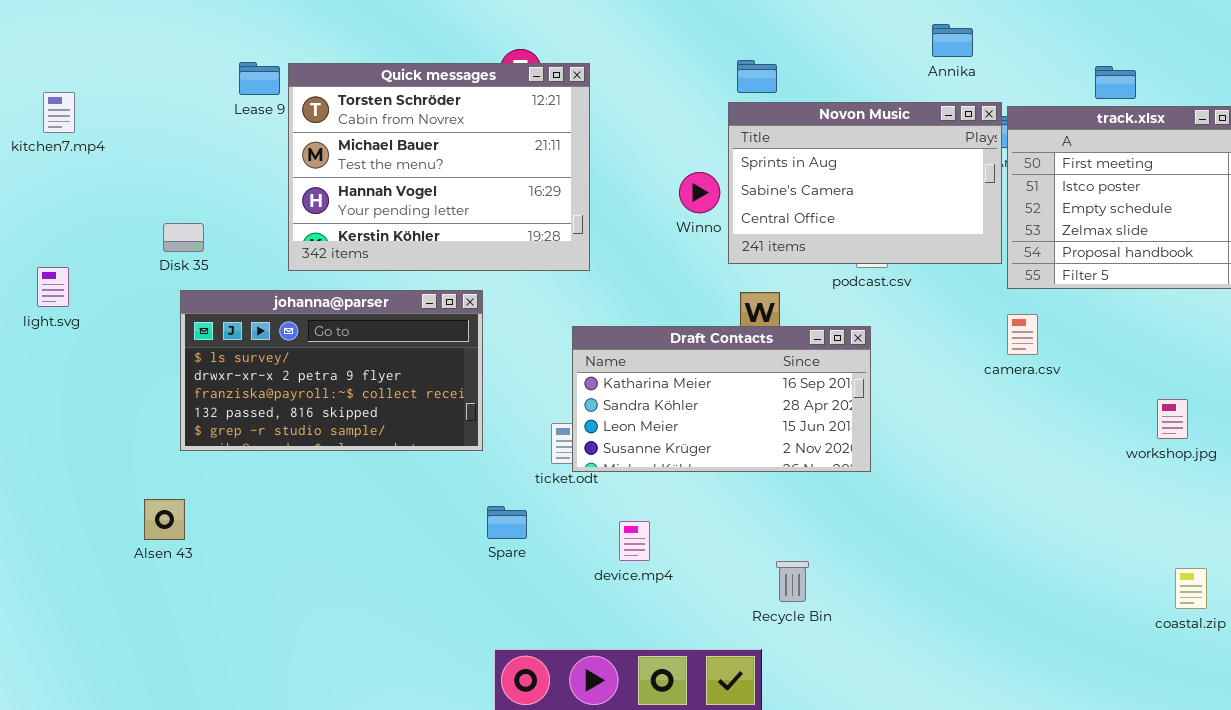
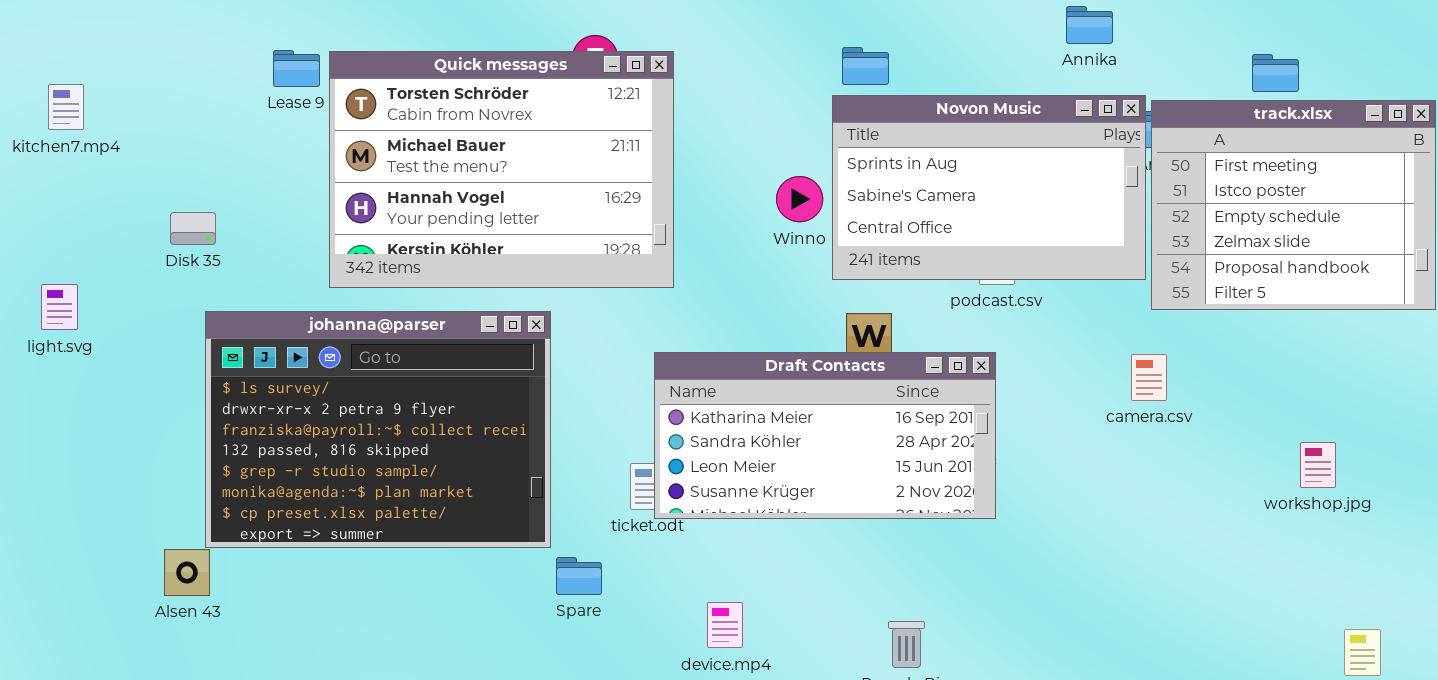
Disk 35: [163,223,204,252] -> [170,212,216,245], moved
johanna@parser: [180,290,483,451] -> [205,311,551,548], resized
camera.csv: [1007,314,1038,355] -> [1131,354,1167,401], moved
workshop.jpg: [1157,399,1188,439] -> [1300,442,1336,488], moved
device.mp4: [619,521,650,561] -> [707,602,743,648], moved

